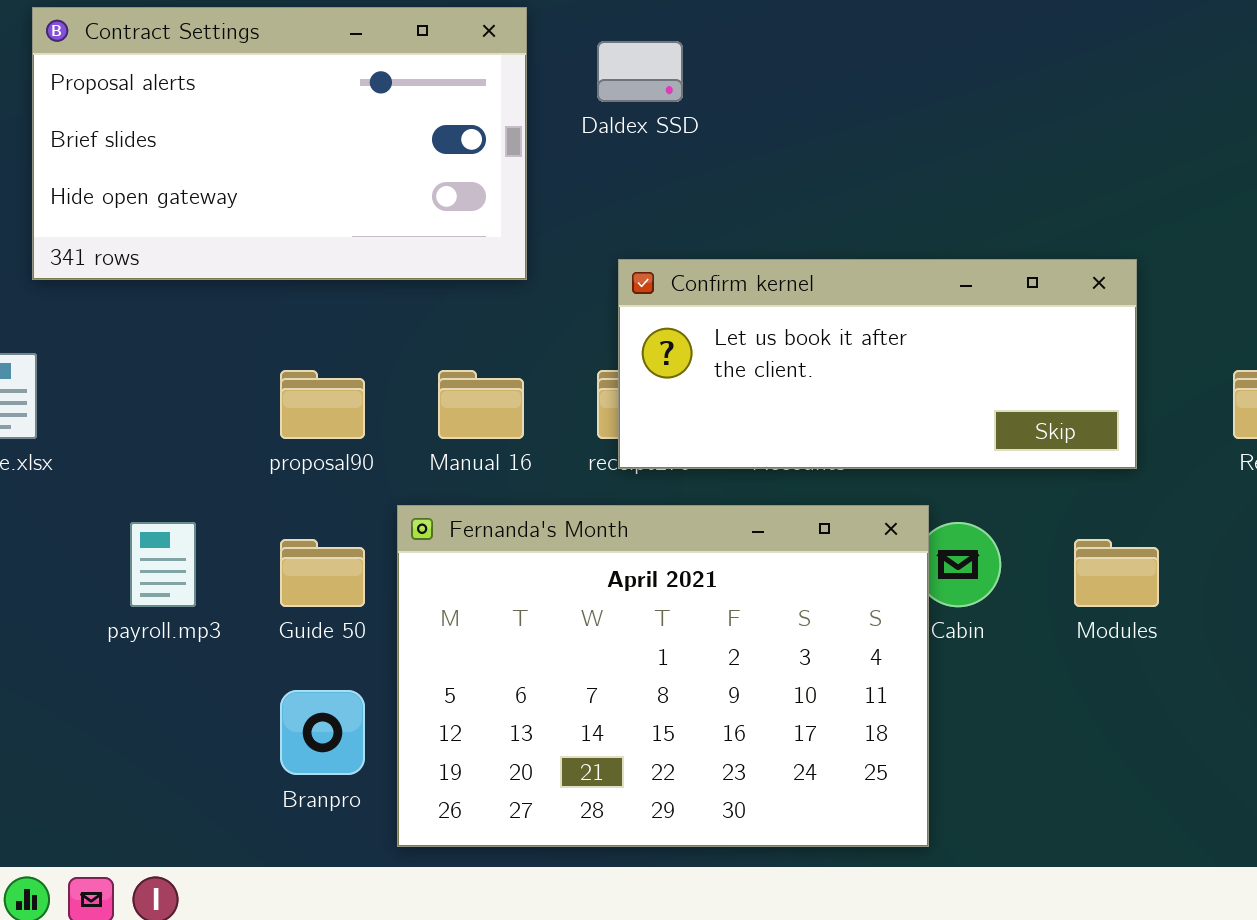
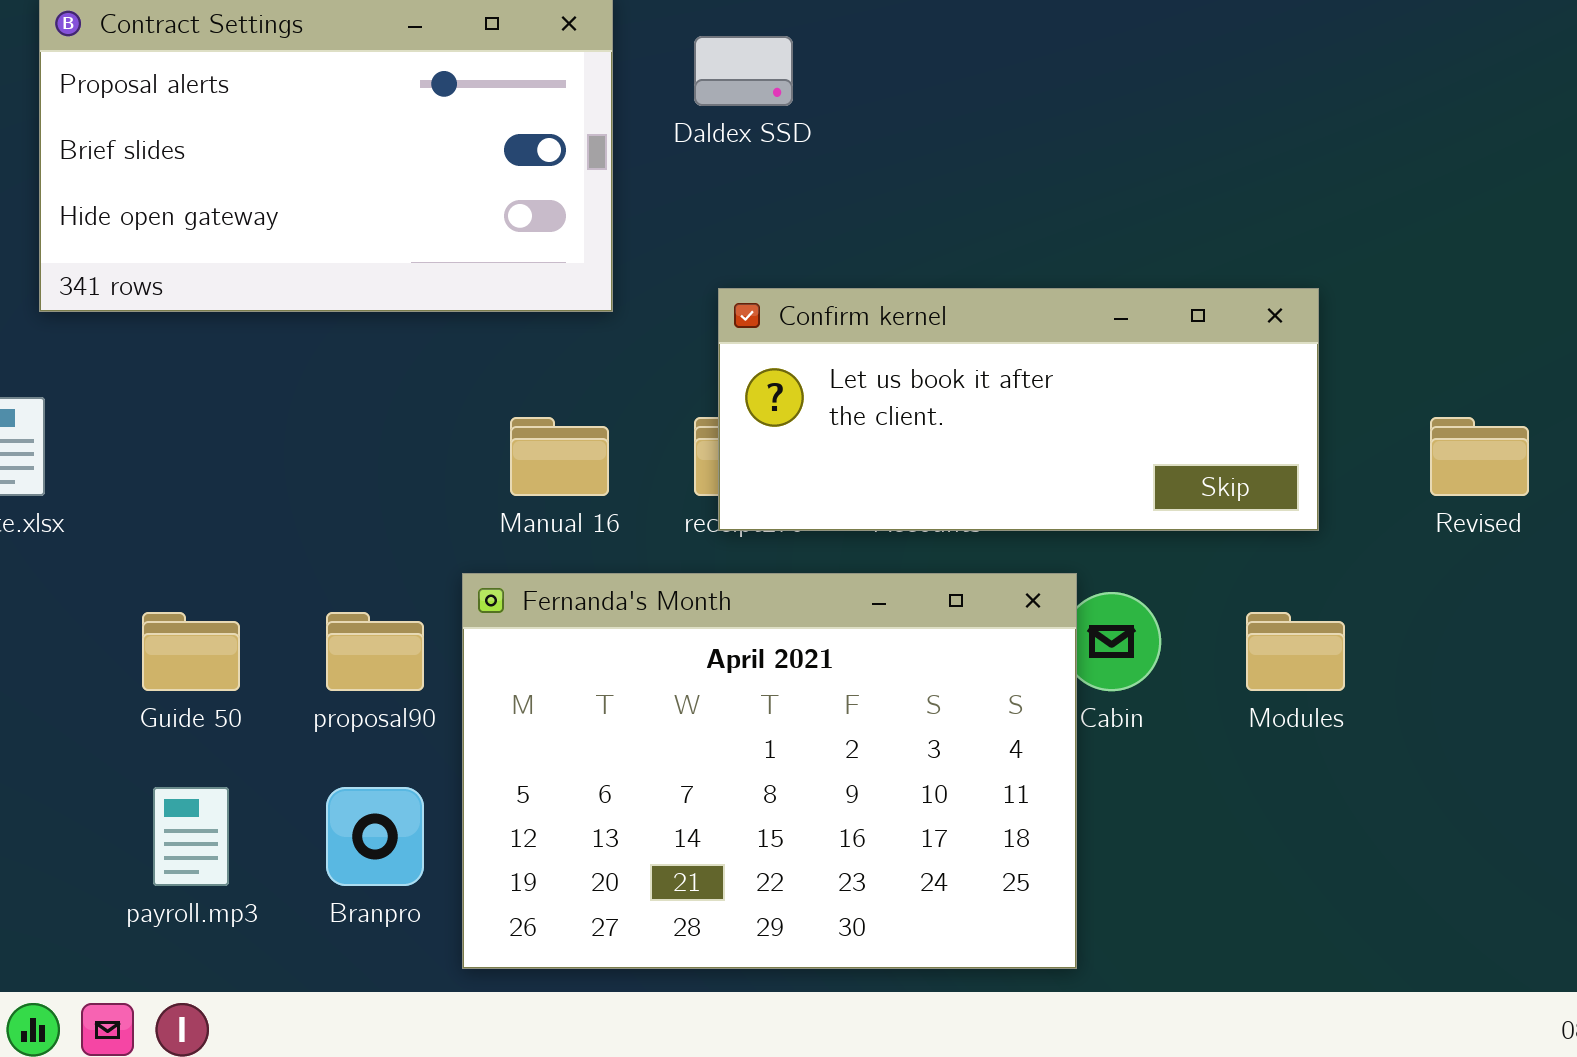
proposal90: [280,370,365,439] -> [326,612,424,691], moved
payroll.mp3: [130,522,196,607] -> [153,787,229,886], moved
Guide 50: [280,539,365,607] -> [142,612,240,691], moved

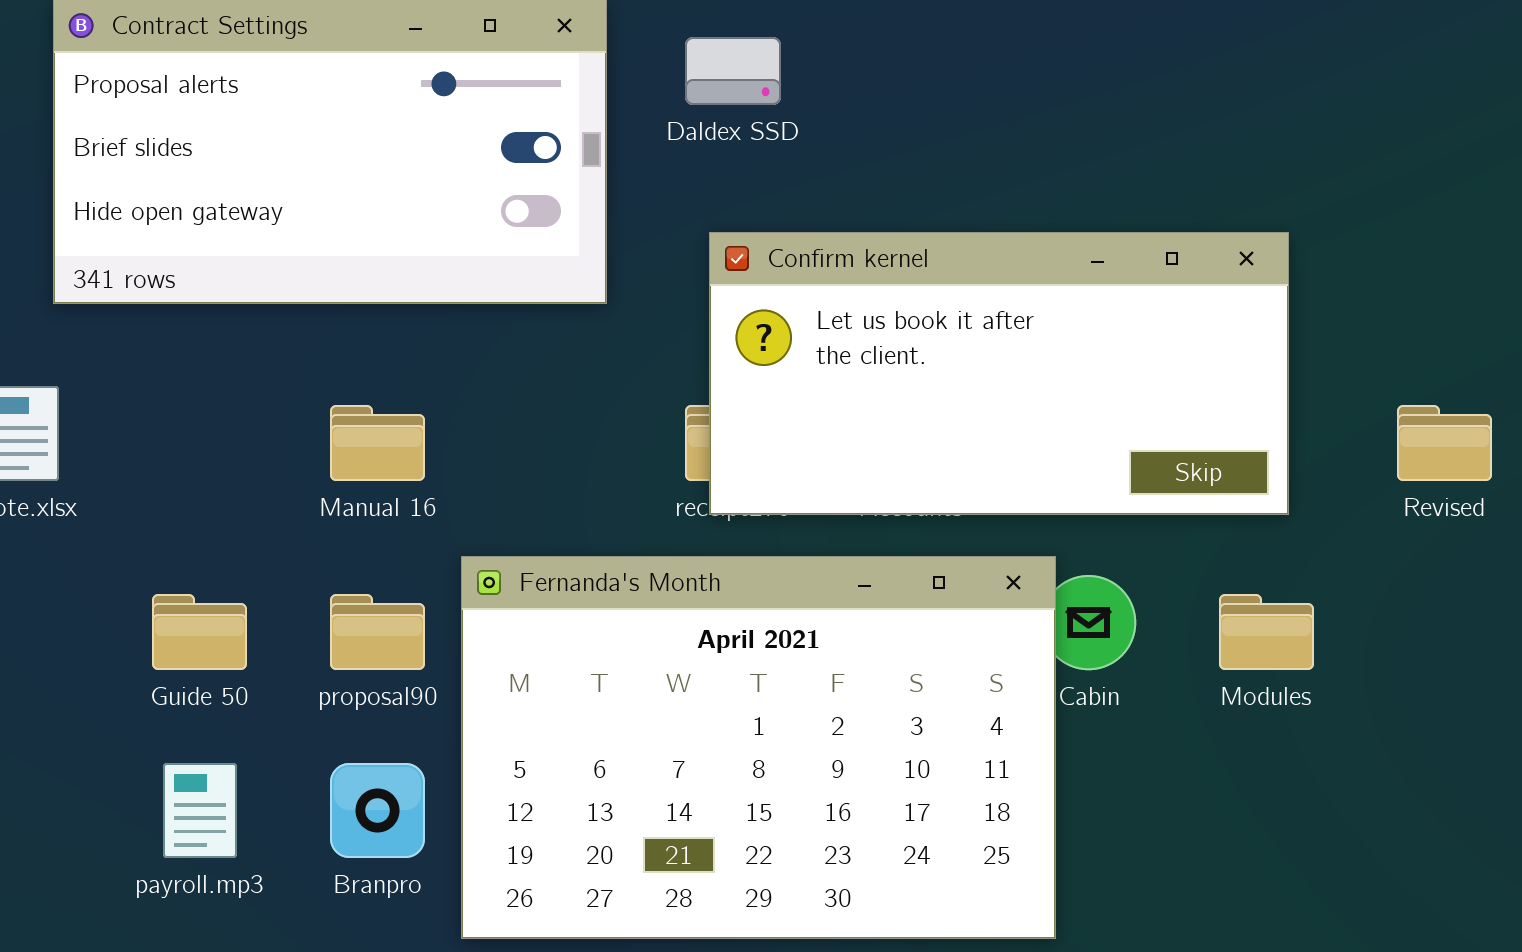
Confirm kernel: [718,288,1319,531] -> [709,232,1289,515], resized
Manual 16: [510,417,609,496] -> [330,405,425,481], moved

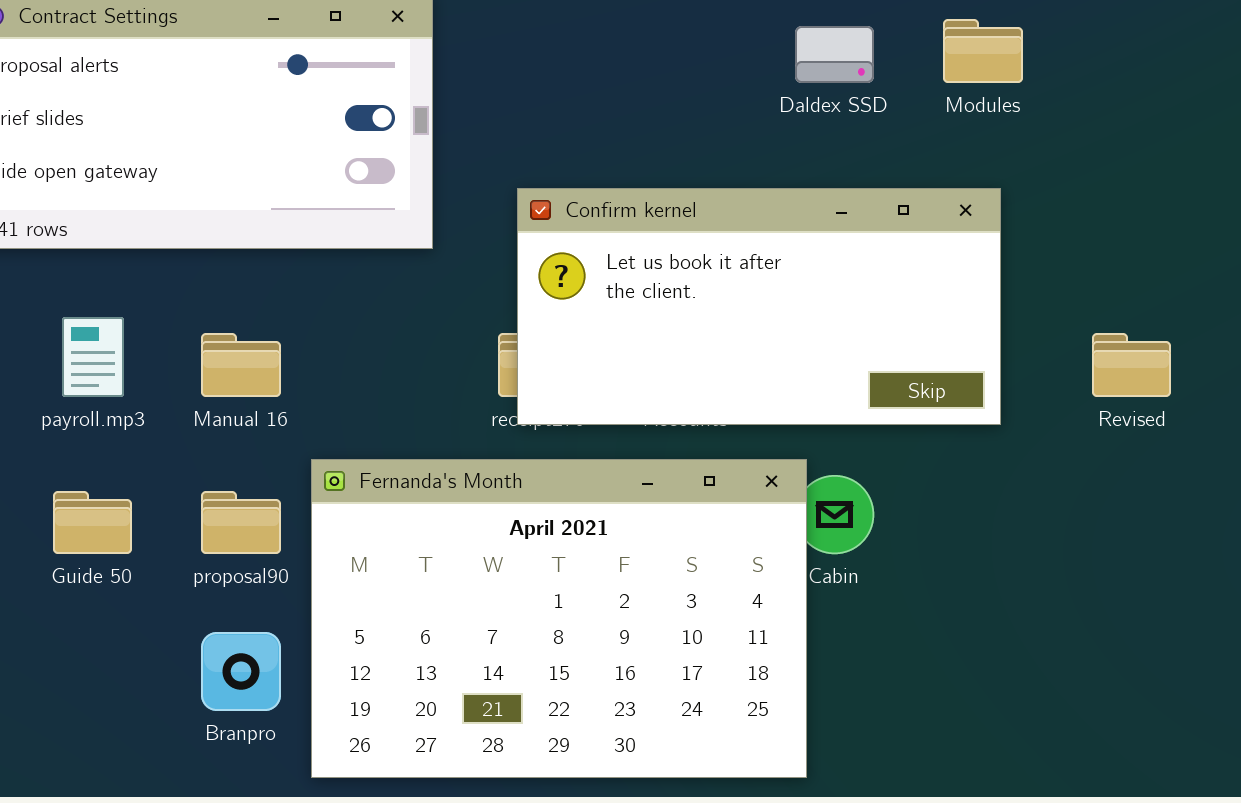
Daldex SSD: [685,37,781,105] -> [795,26,874,83], moved
Modules: [1219,594,1314,670] -> [943,19,1023,83], moved
payroll.mp3: [163,763,237,858] -> [62,317,124,397], moved

